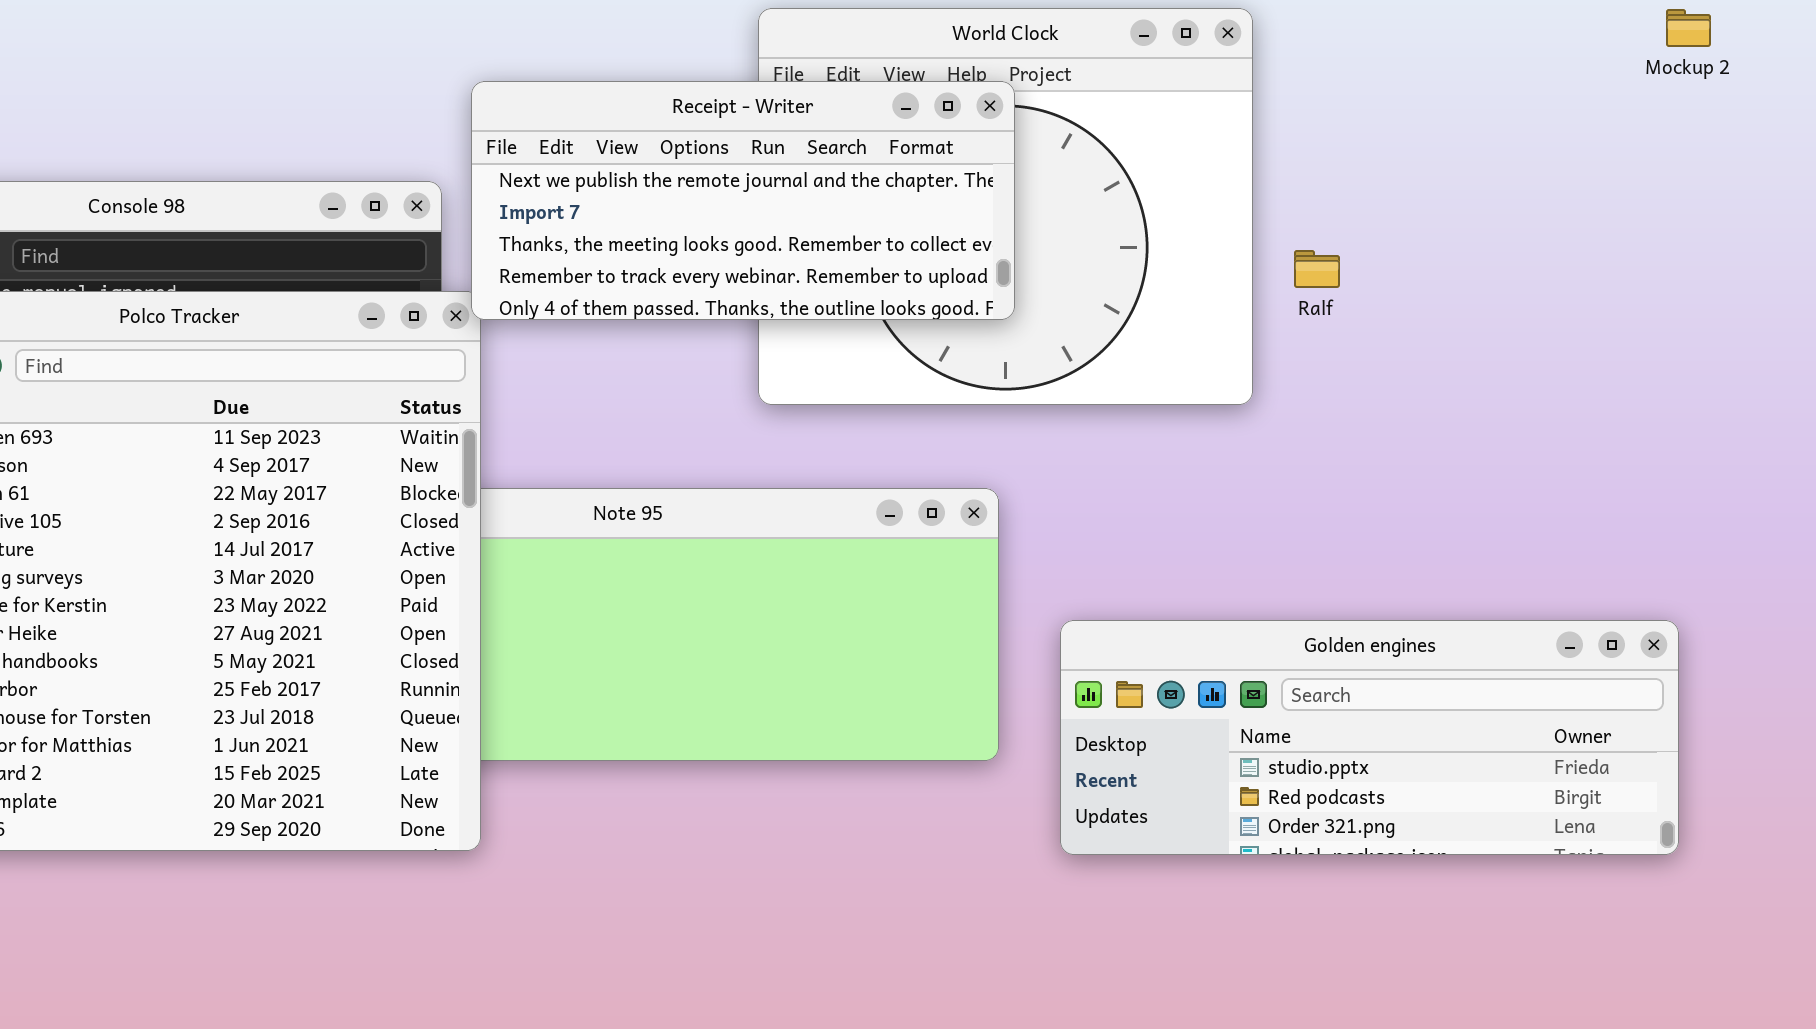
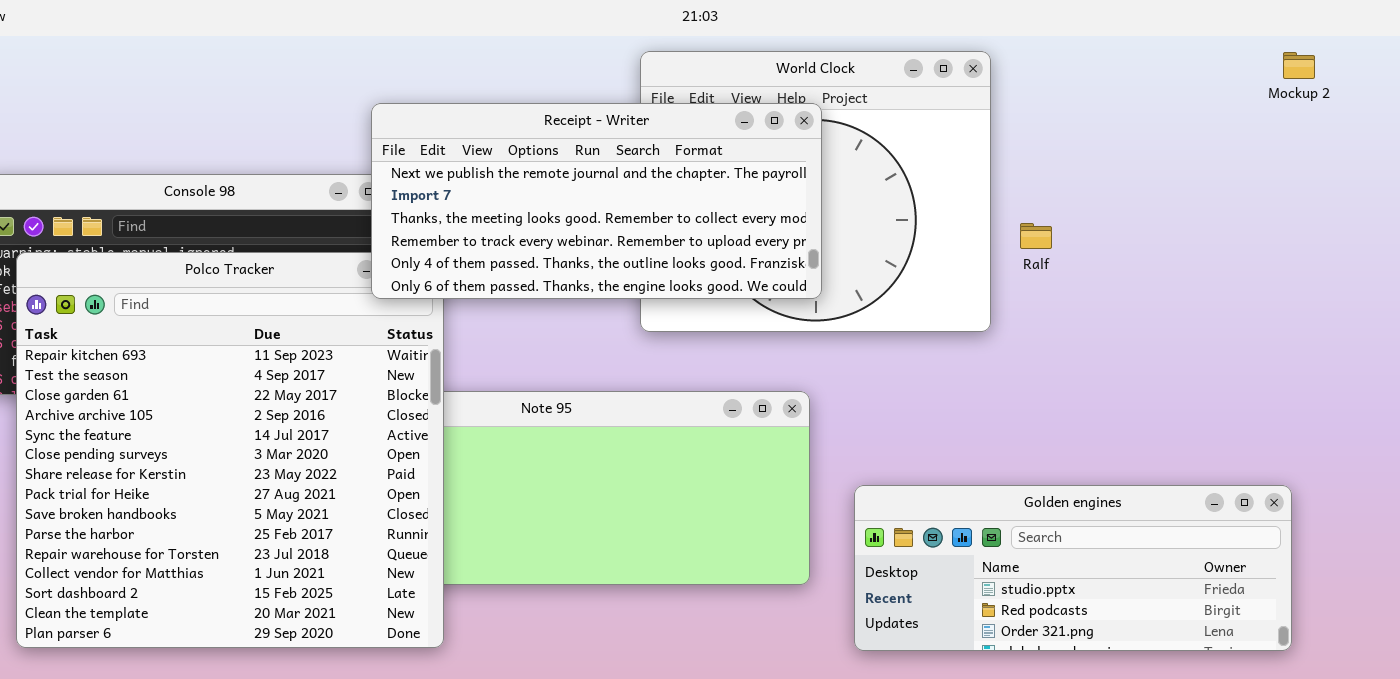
Receipt - Writer: [471,81,1015,320] -> [371,103,822,299], resized

